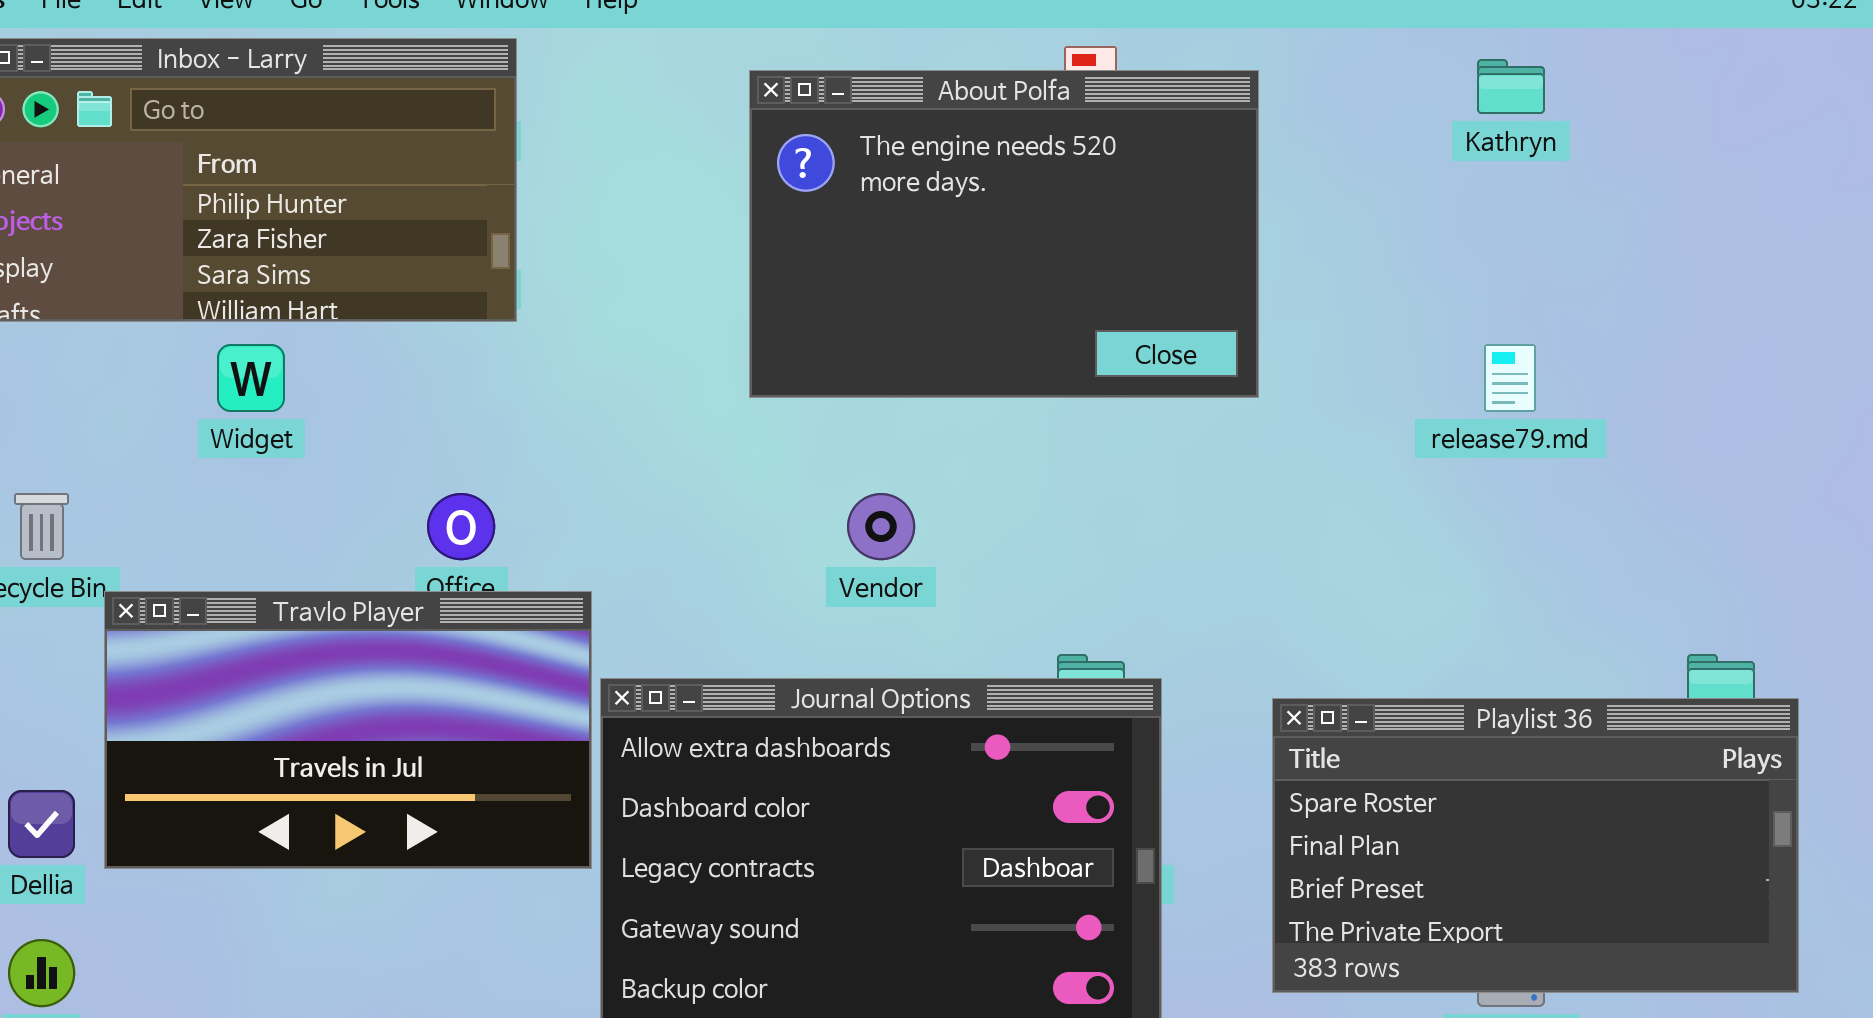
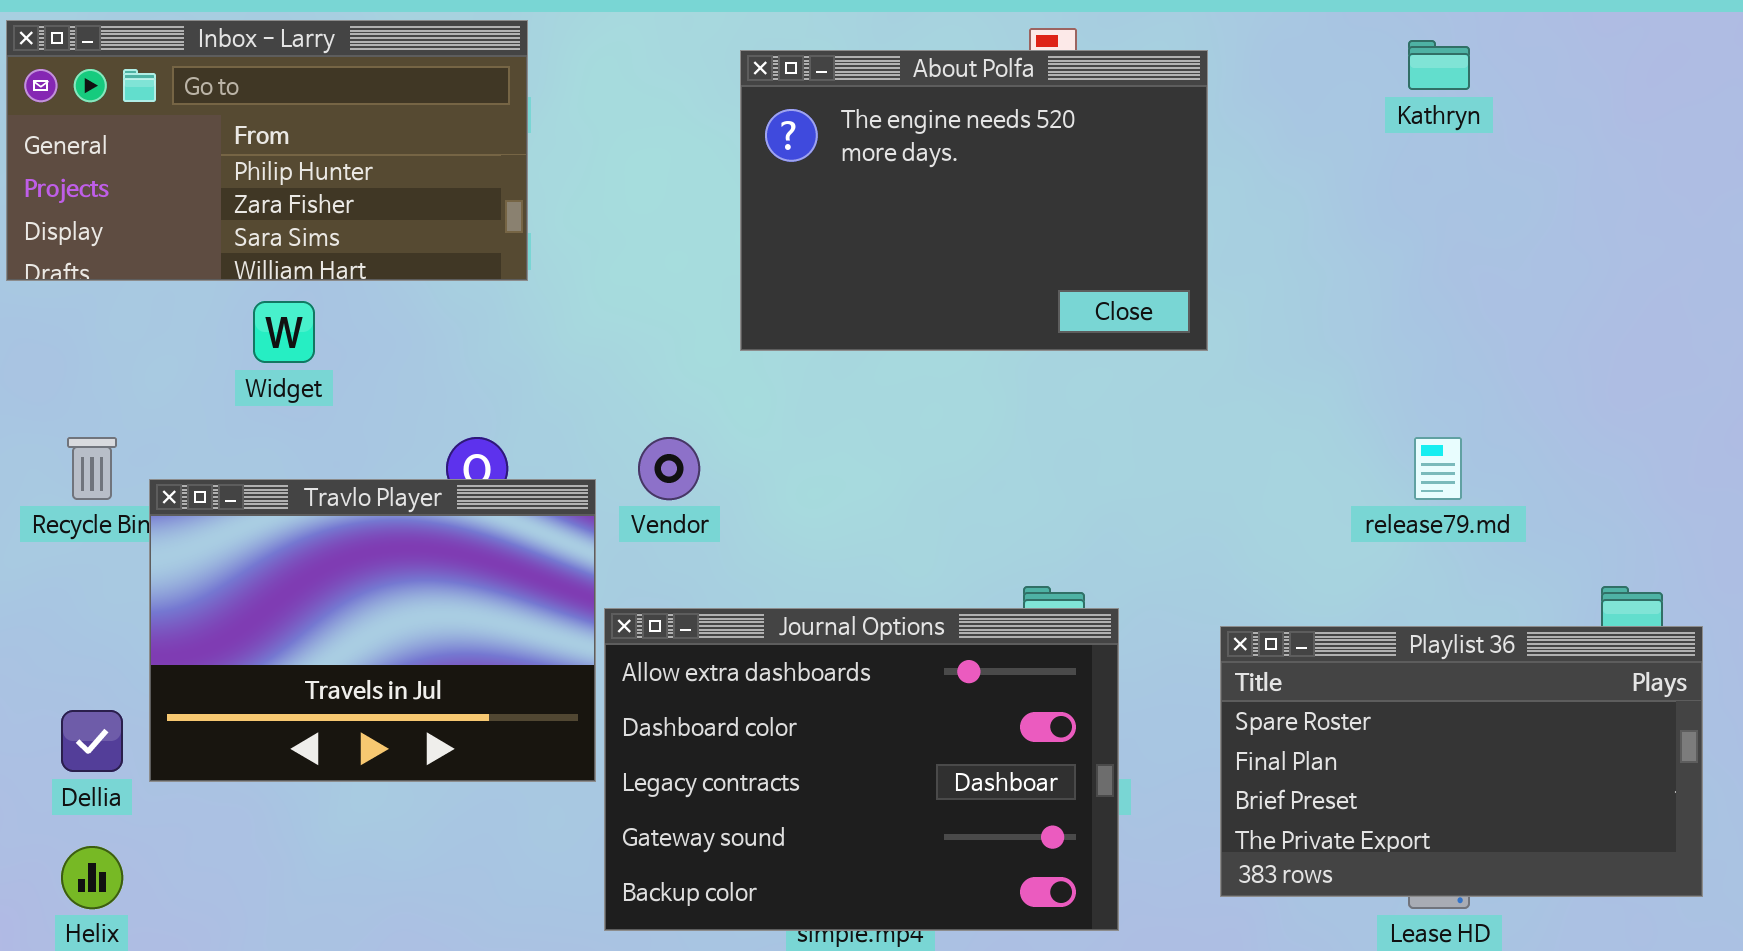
release79.md: [1484,344,1536,412] -> [1414,437,1462,500], moved
Vendor: [847,493,915,560] -> [638,437,700,500], moved
Travlo Player: [104,591,592,869] -> [149,479,596,782], resized

